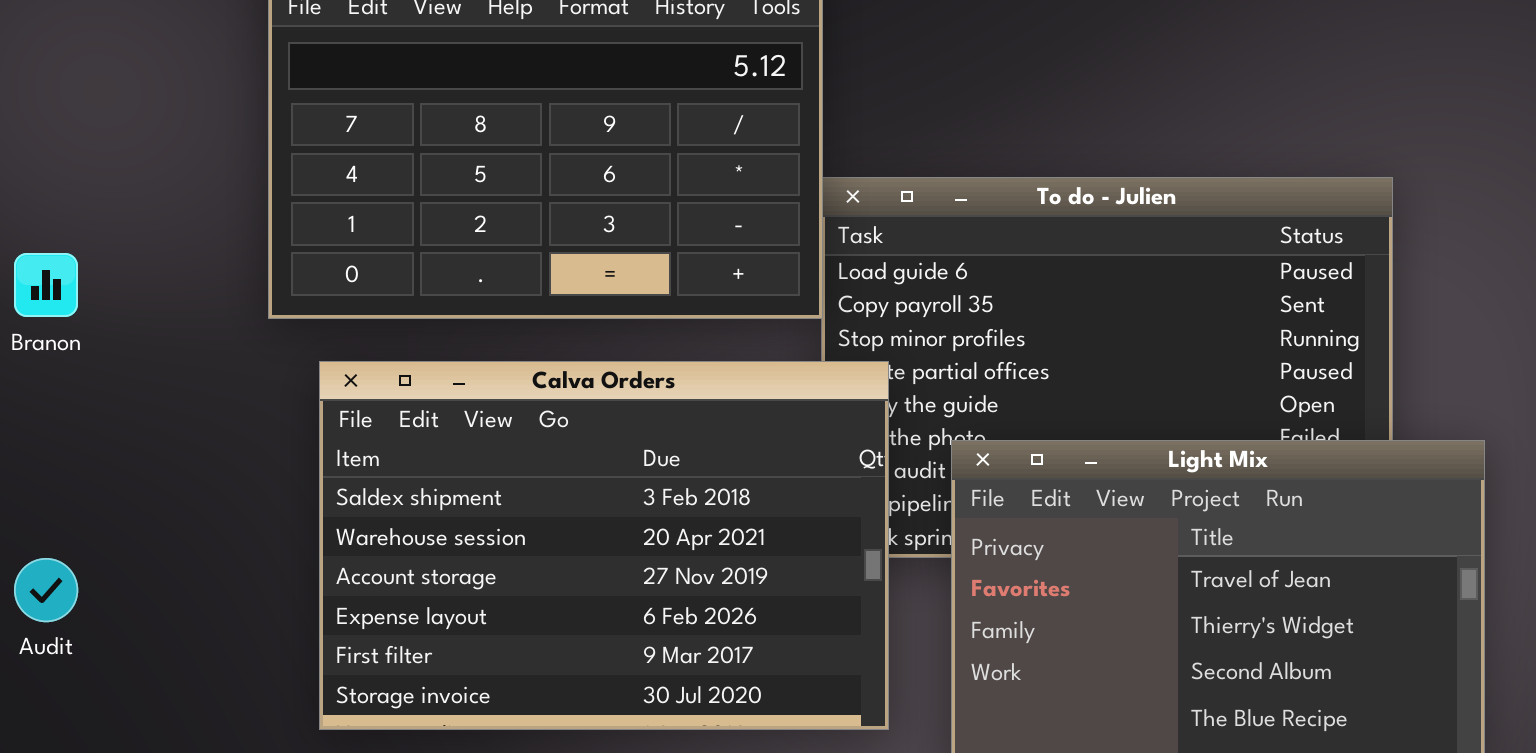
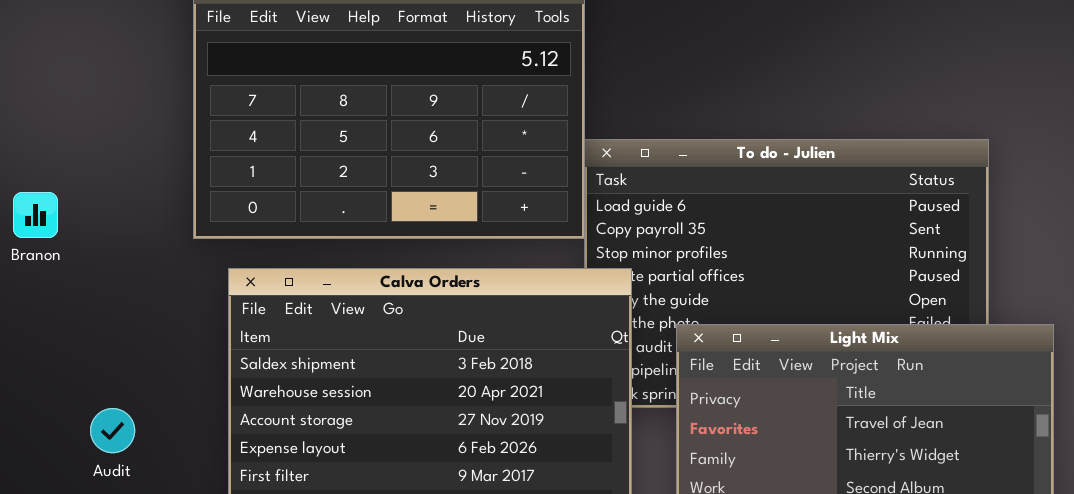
Audit: [14,558,78,622] -> [90,408,135,453], moved

